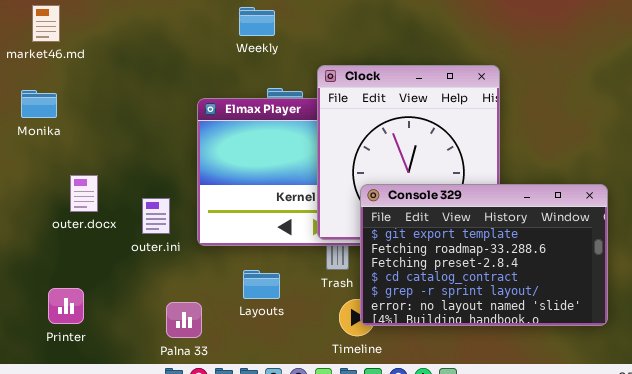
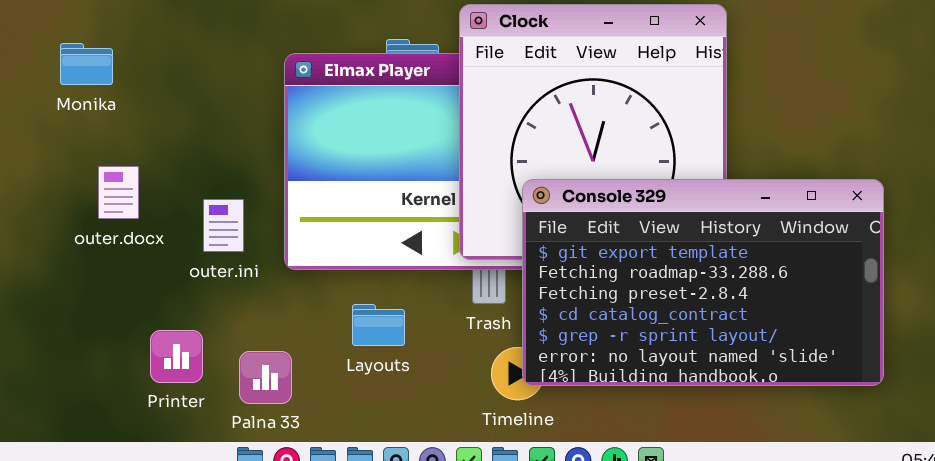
Monika: [21,90,57,118] -> [60,43,113,85], moved
Printer: [48,288,84,324] -> [150,330,203,383], moved

